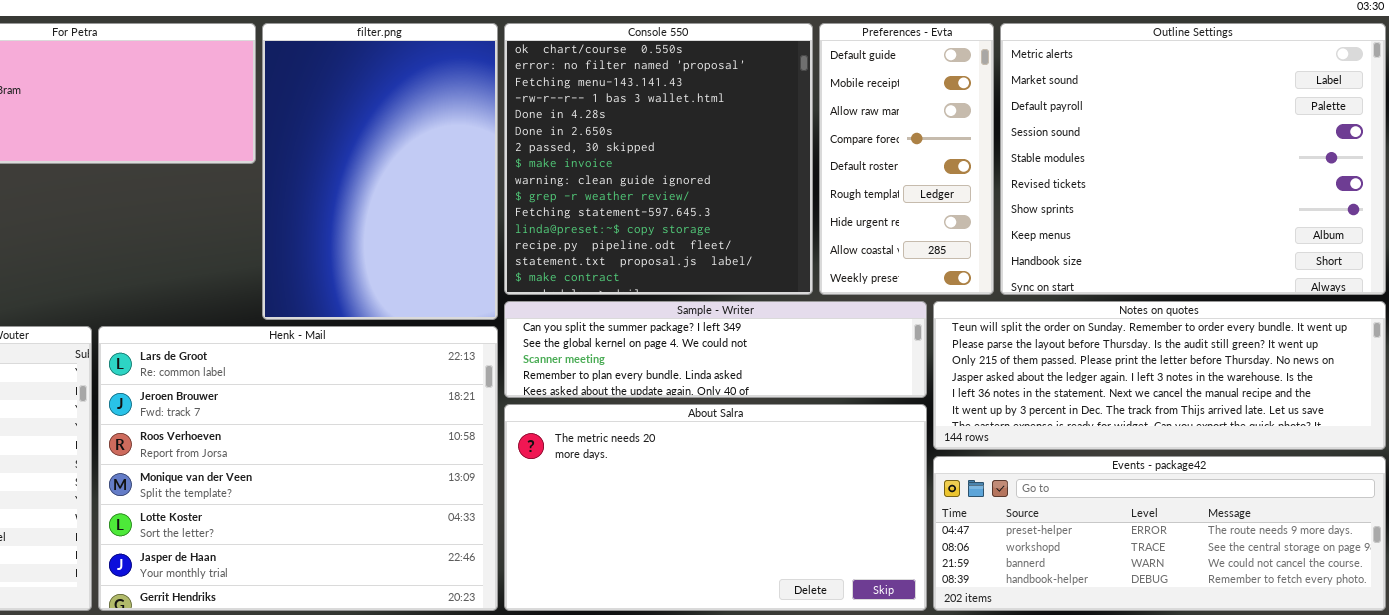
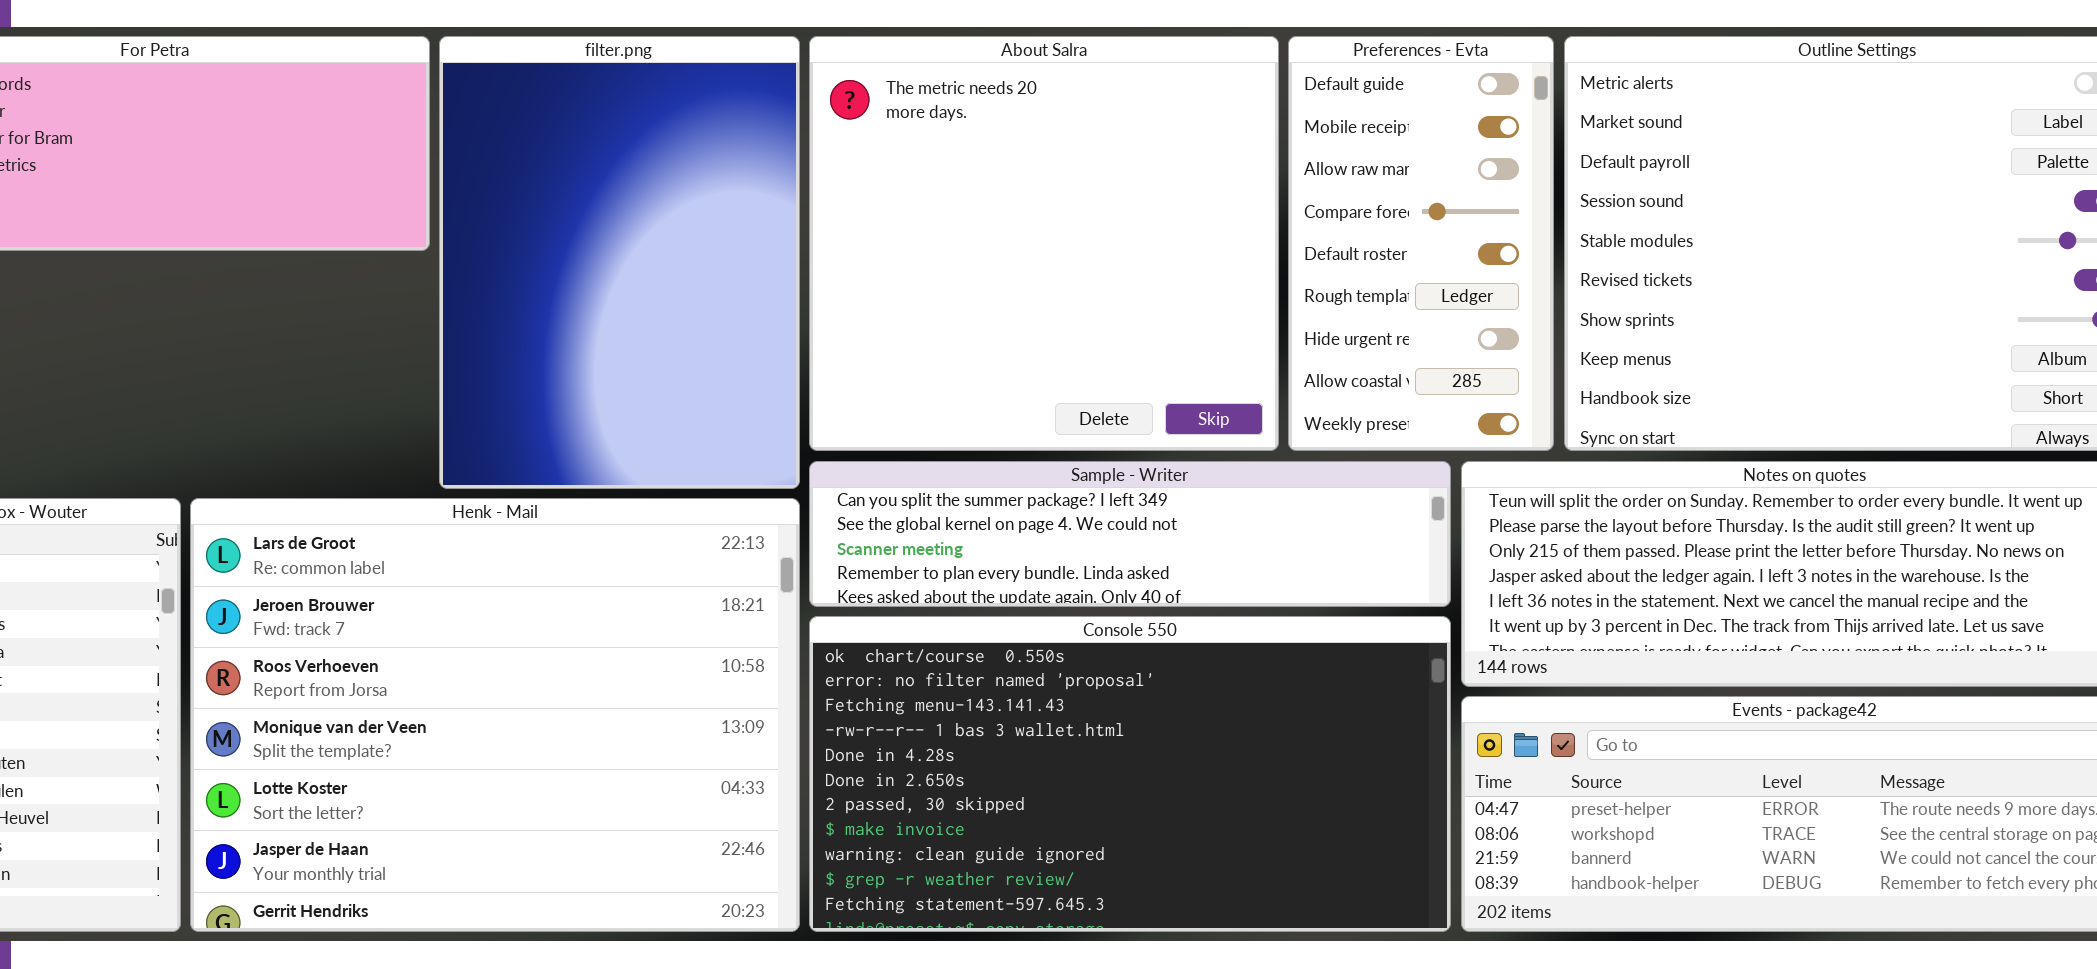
Console 550: [504,23,813,295] -> [809,616,1451,932], moved, resized
About Salra: [504,404,927,611] -> [809,36,1279,451], moved, resized

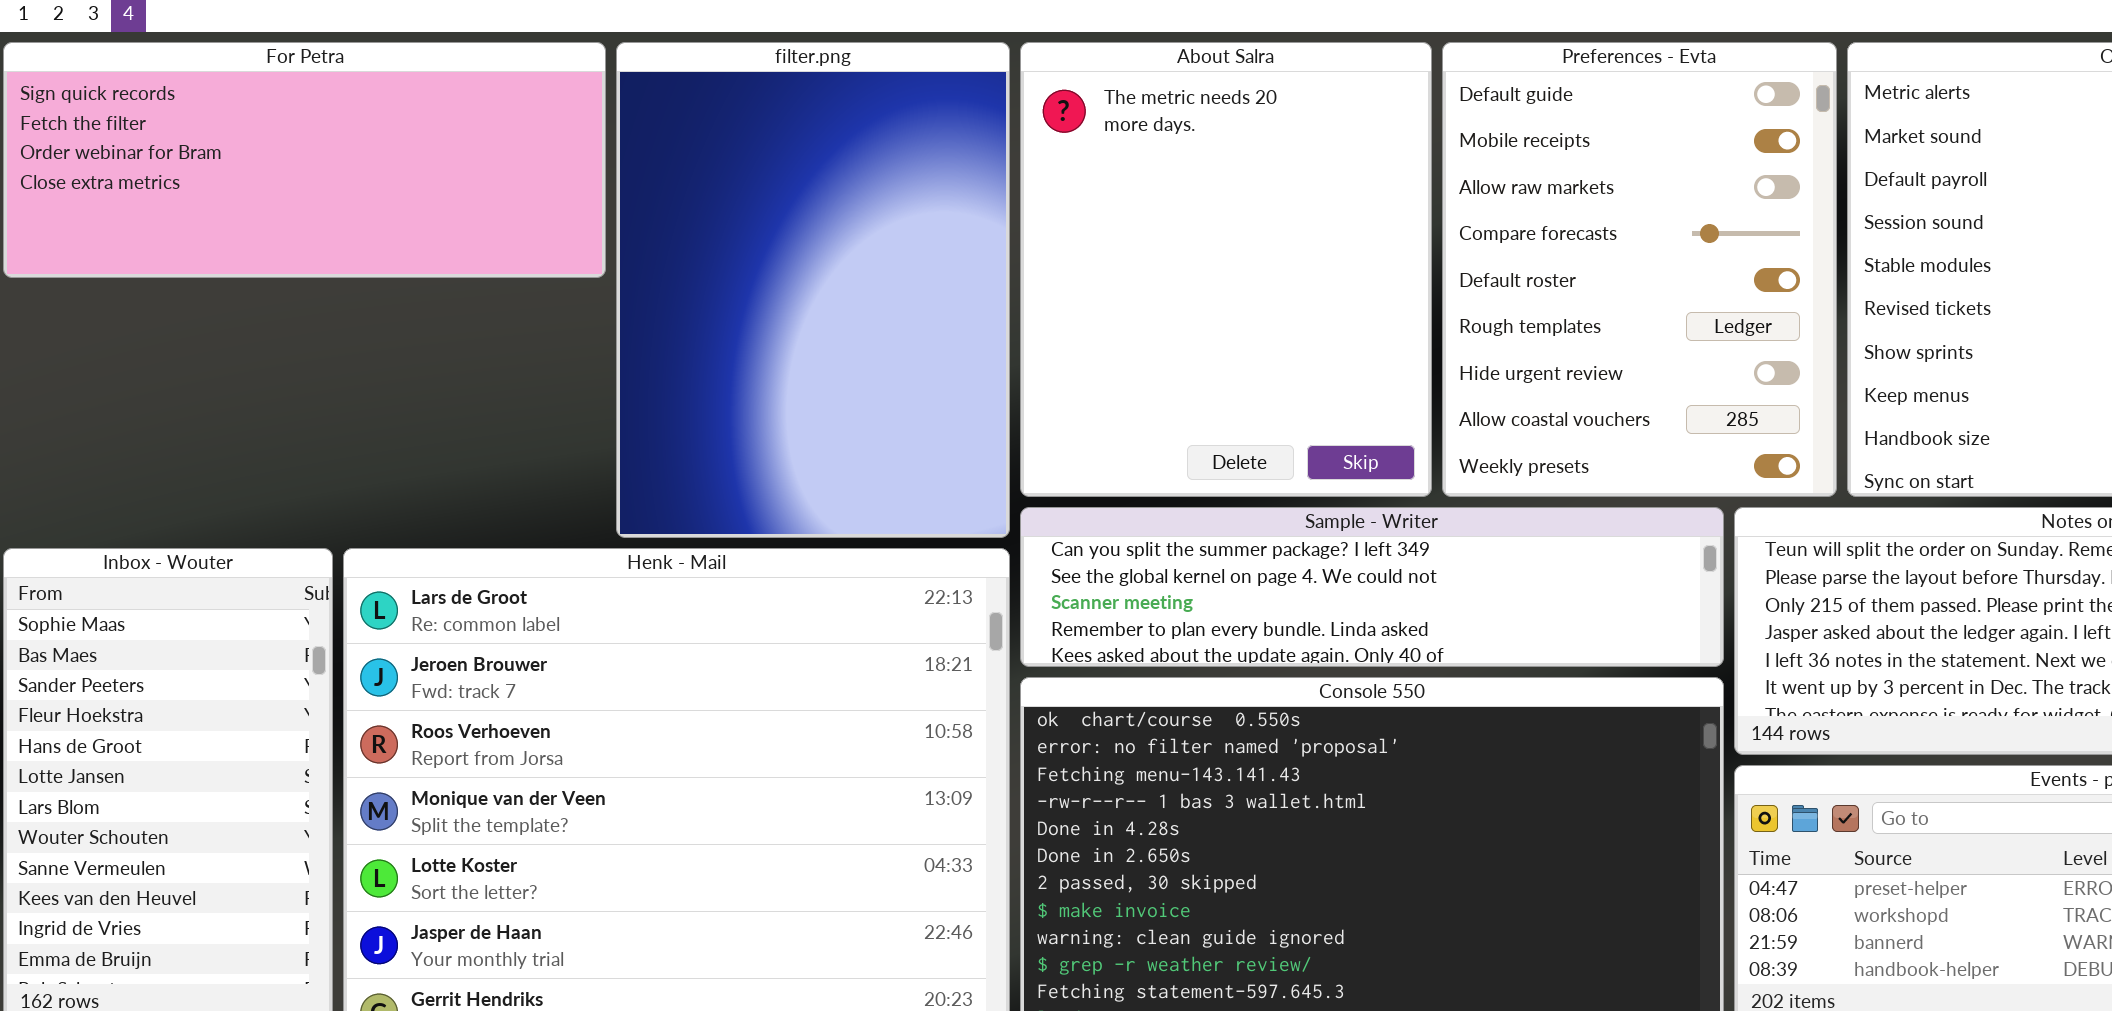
About Salra: [809,36,1279,451] -> [1020,42,1432,497], resized
Preferences - Evta: [1288,36,1554,451] -> [1442,42,1837,497], resized

